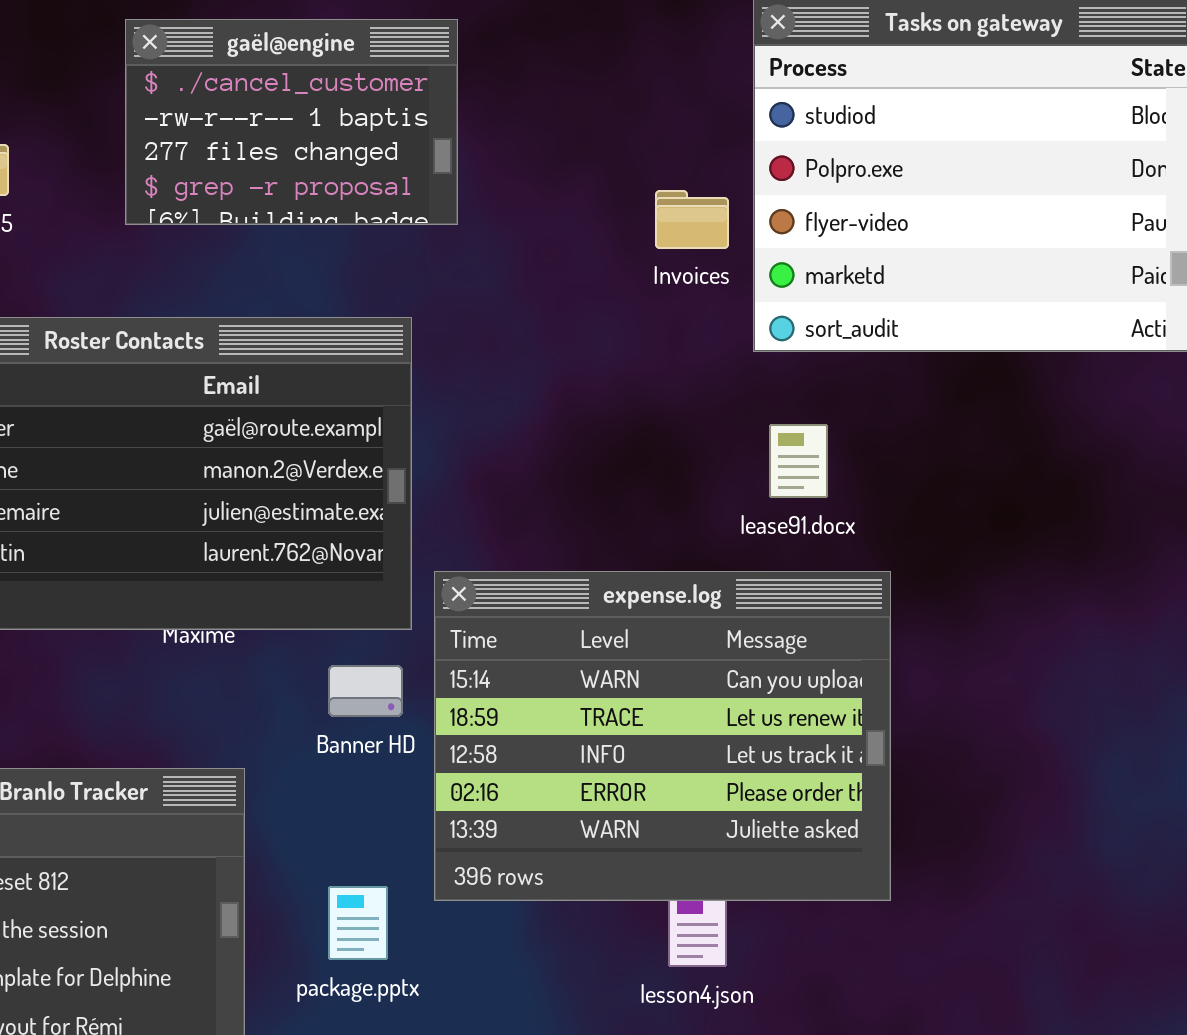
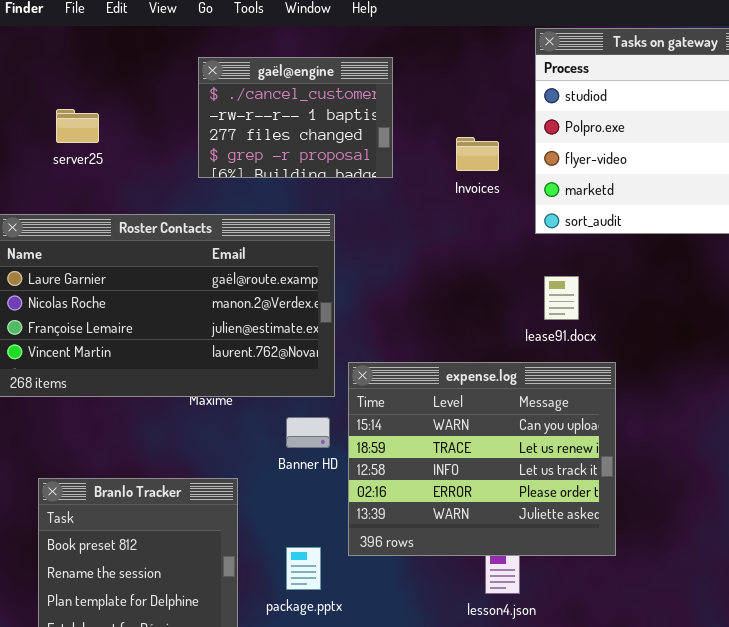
gaël@engine: [125,19,458,225] -> [198,57,393,178], moved
Invoices: [655,190,729,249] -> [456,137,499,171], moved

